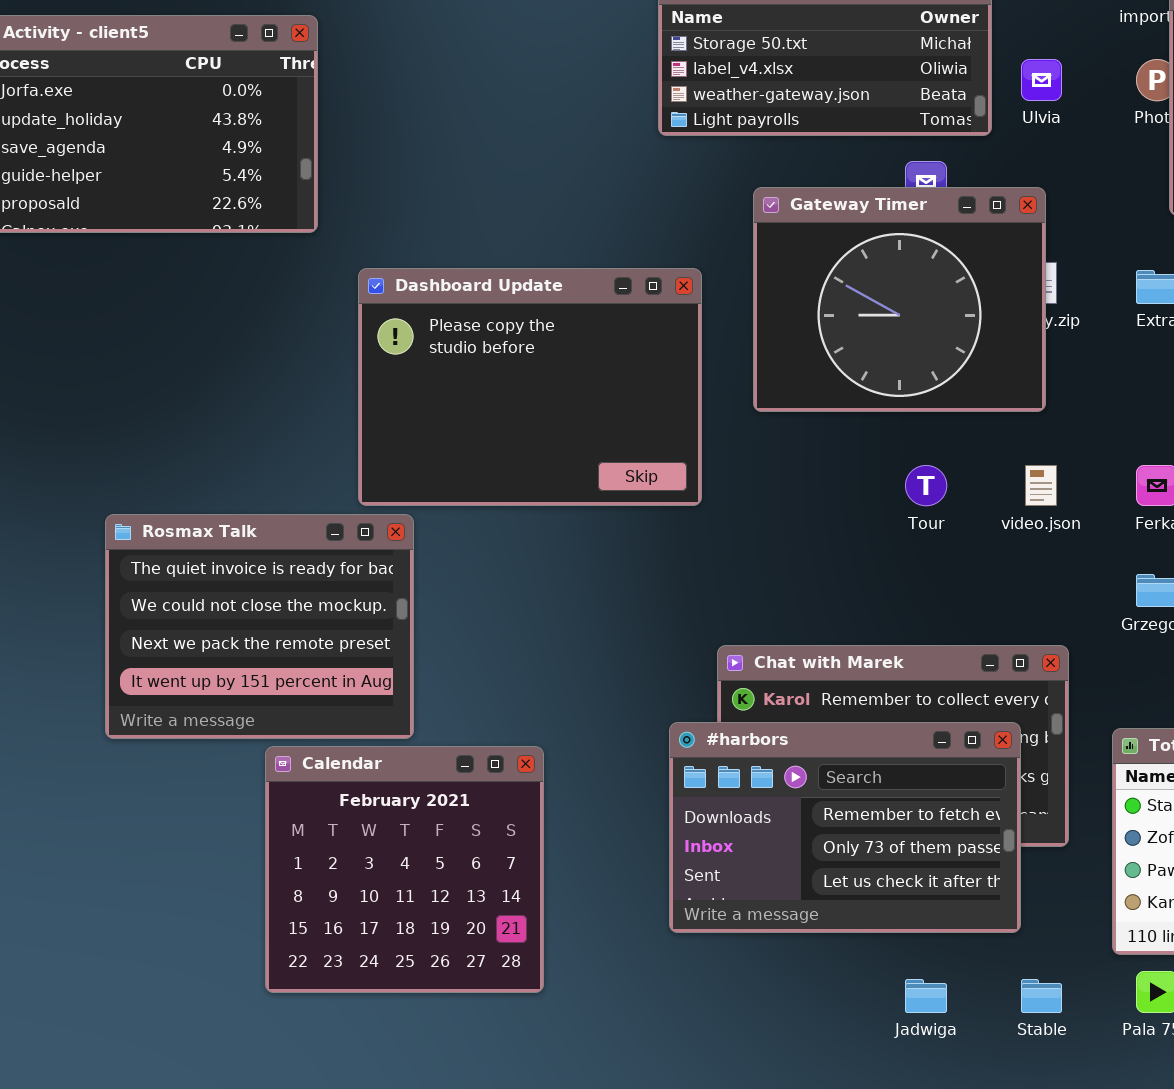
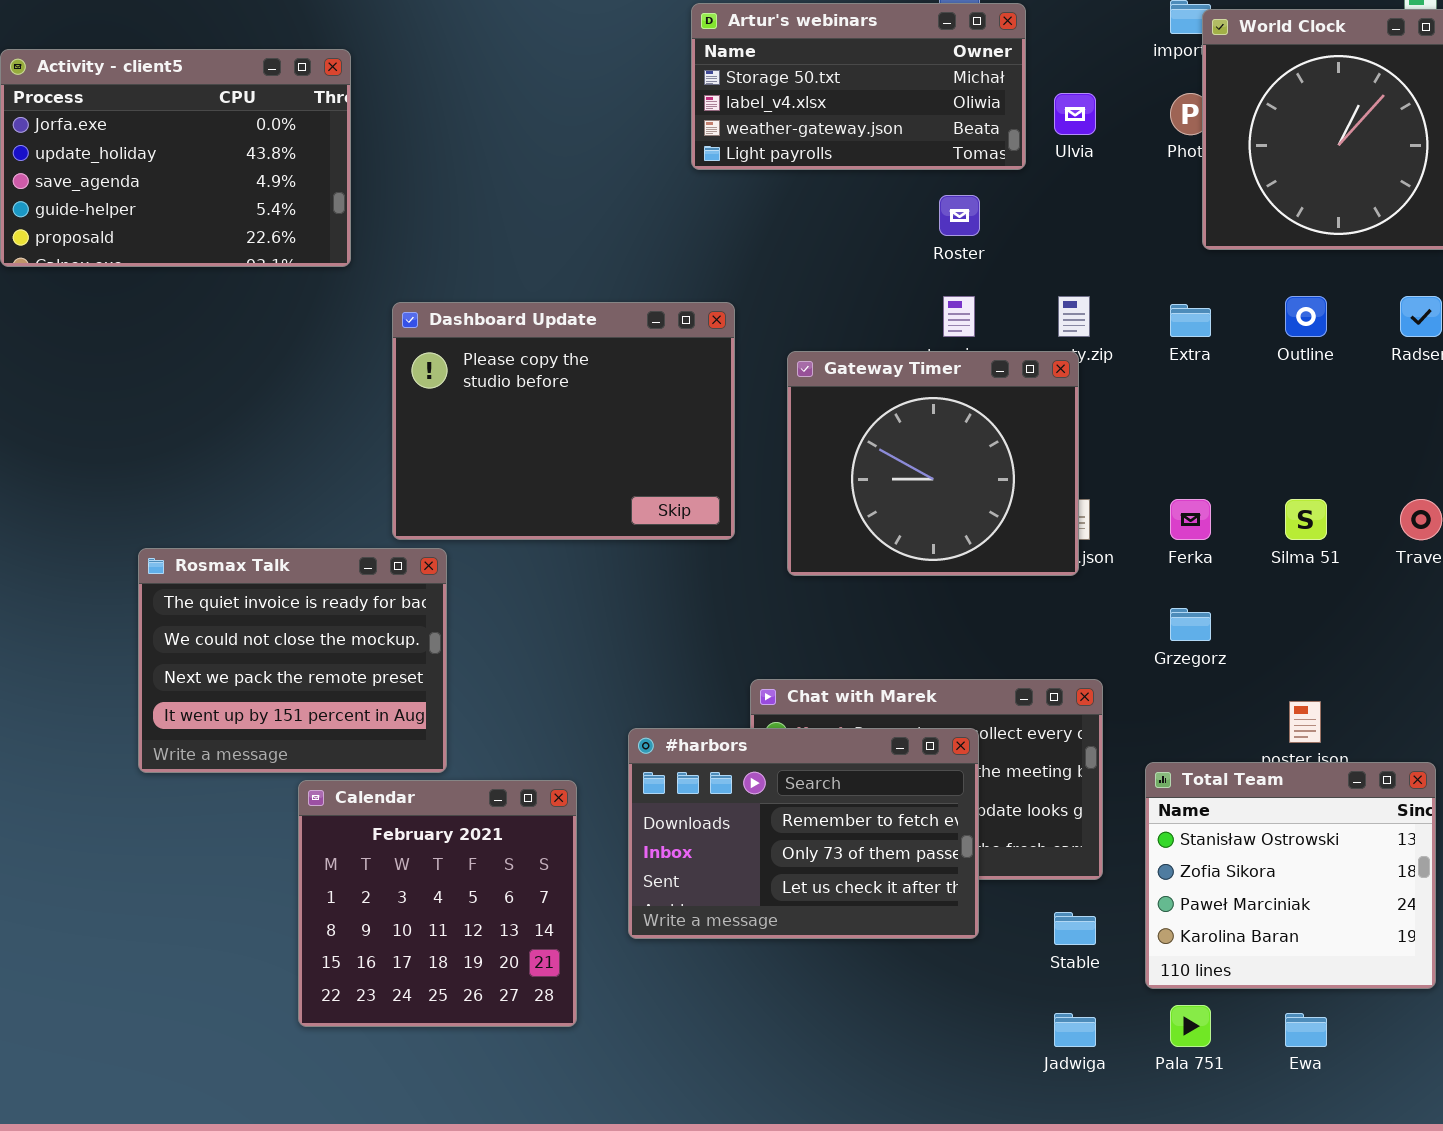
Gateway Timer: [753,187,1046,412] -> [787,351,1079,576], moved
#harbors: [669,722,1021,933] -> [628,728,979,939], moved
Jadwiga: [905,979,947,1013] -> [1054,1013,1096,1047], moved
Stable: [1021,979,1062,1013] -> [1054,912,1096,945], moved

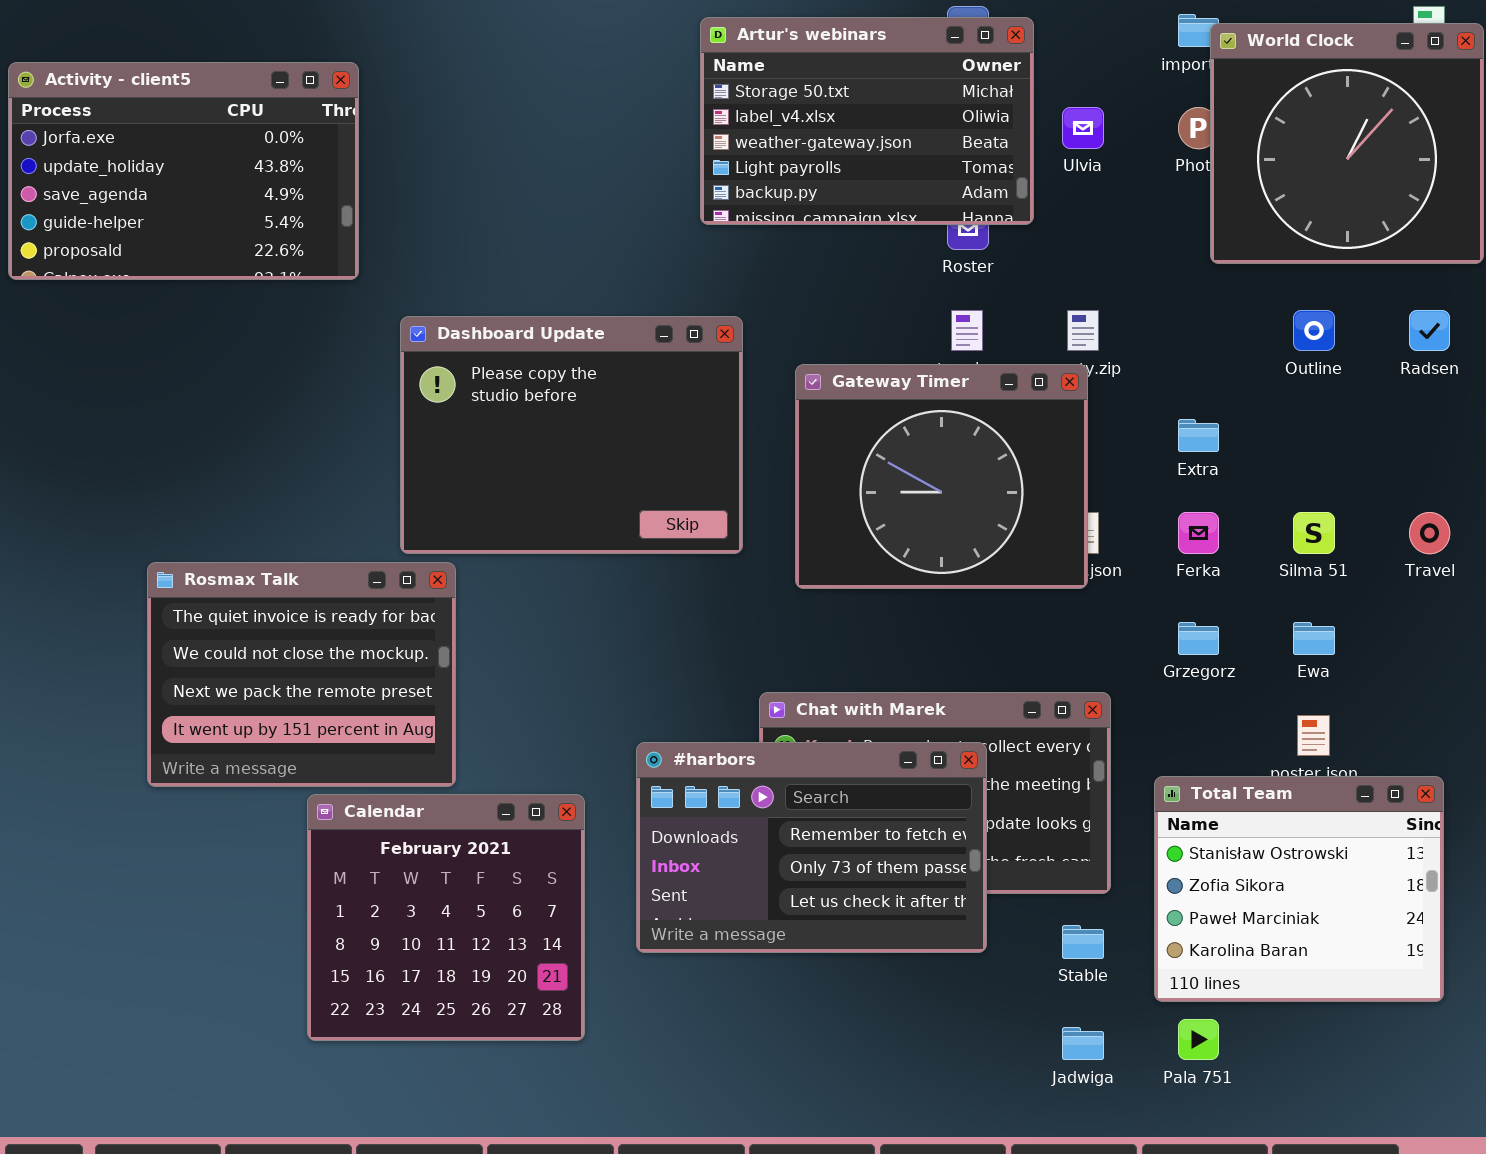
Artur's webinars: [691,3,1026,170] -> [700,17,1034,225], resized
Extra: [1170,304,1211,337] -> [1178,419,1219,452], moved
Ewa: [1285,1013,1327,1047] -> [1293,622,1335,655], moved

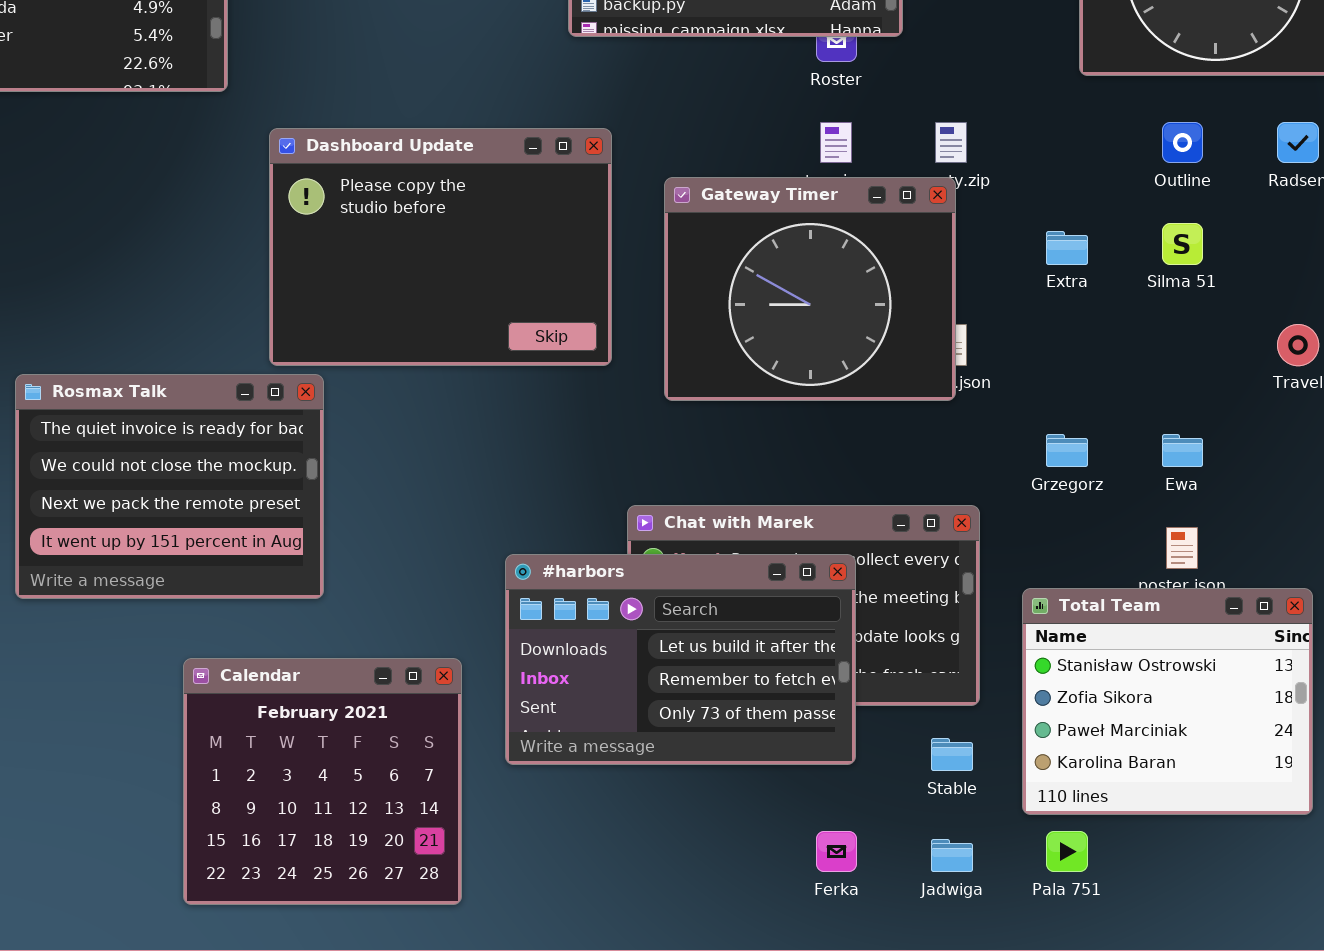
Ferka: [1178,512,1219,554] -> [816,831,857,872], moved
Silma 51: [1293,512,1335,554] -> [1162,223,1203,265], moved
#harbors: [636,742,987,953] -> [505,554,856,765], scrolled up 1 row
Calendar: [307,794,585,1041] -> [183,658,462,905], moved

